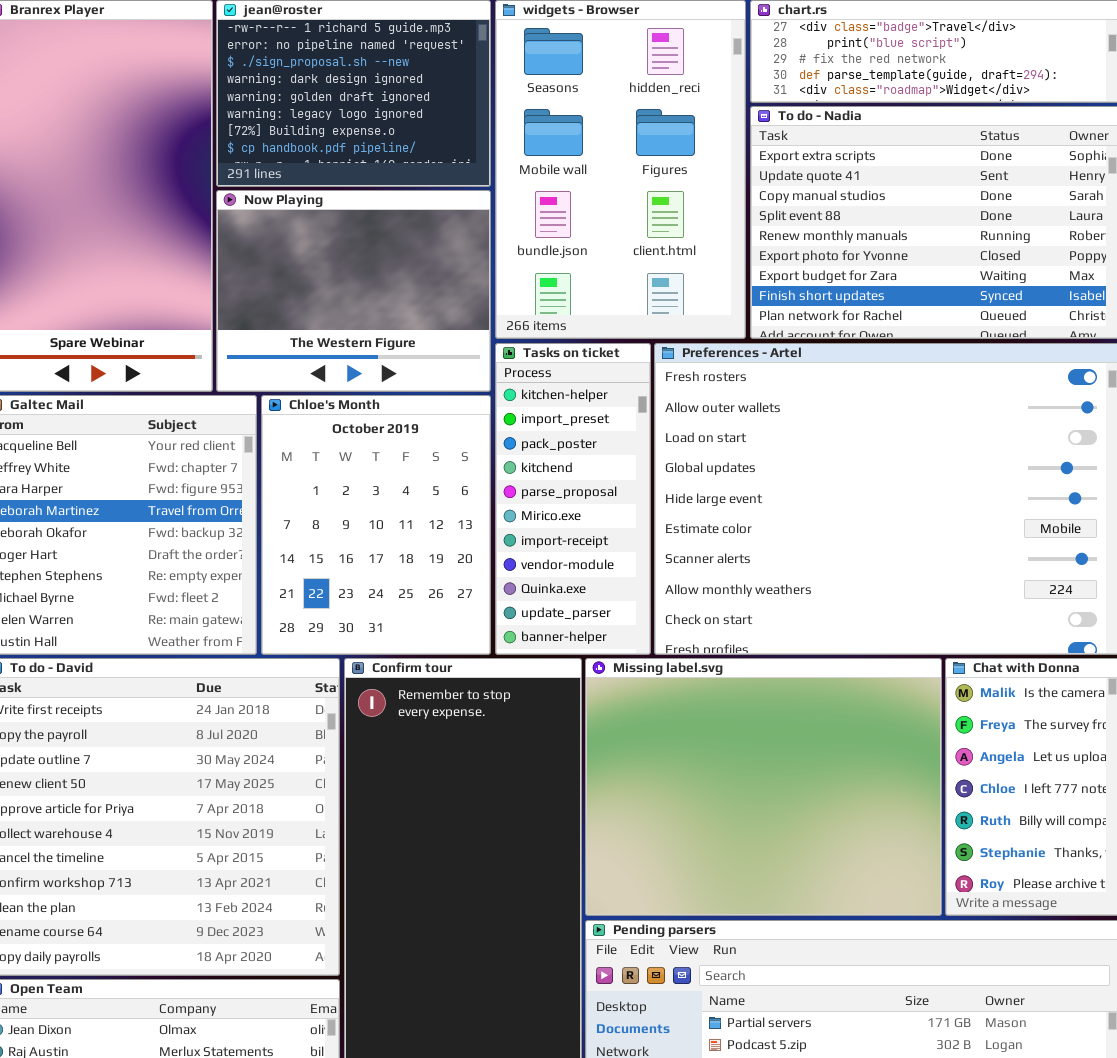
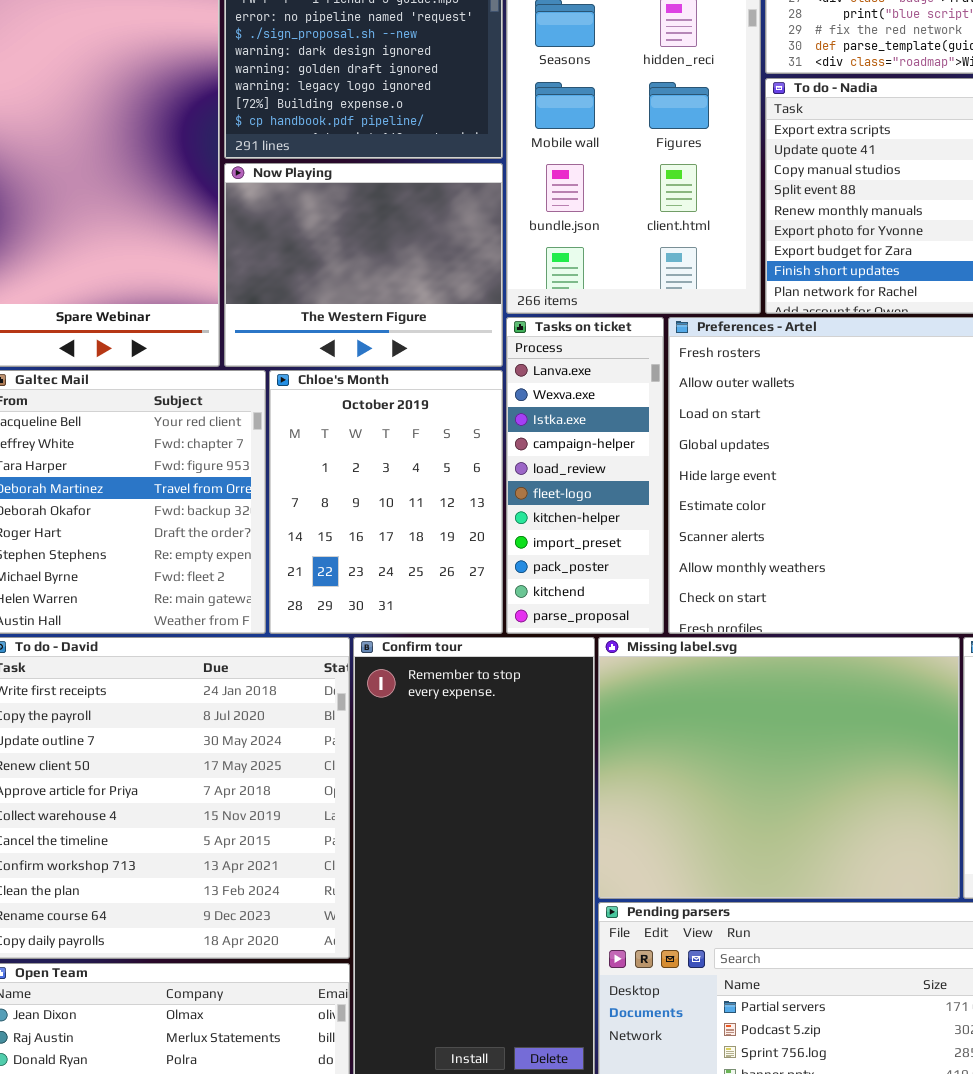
Tasks on ticket: [495,343,651,655] -> [506,317,664,634], scrolled up 6 rows

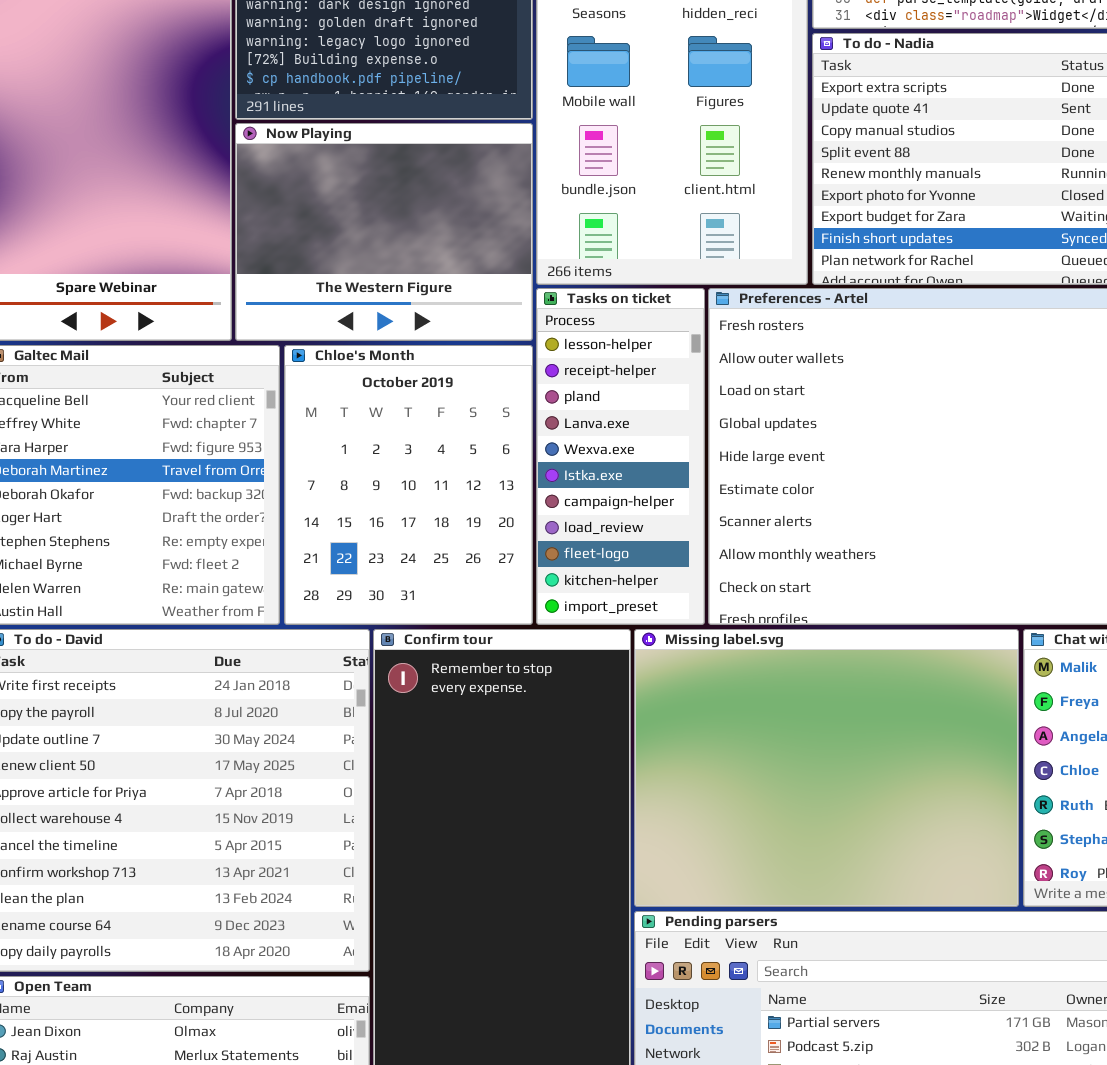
Tasks on ticket: [506,317,664,634] -> [536,288,705,625], scrolled up 3 rows

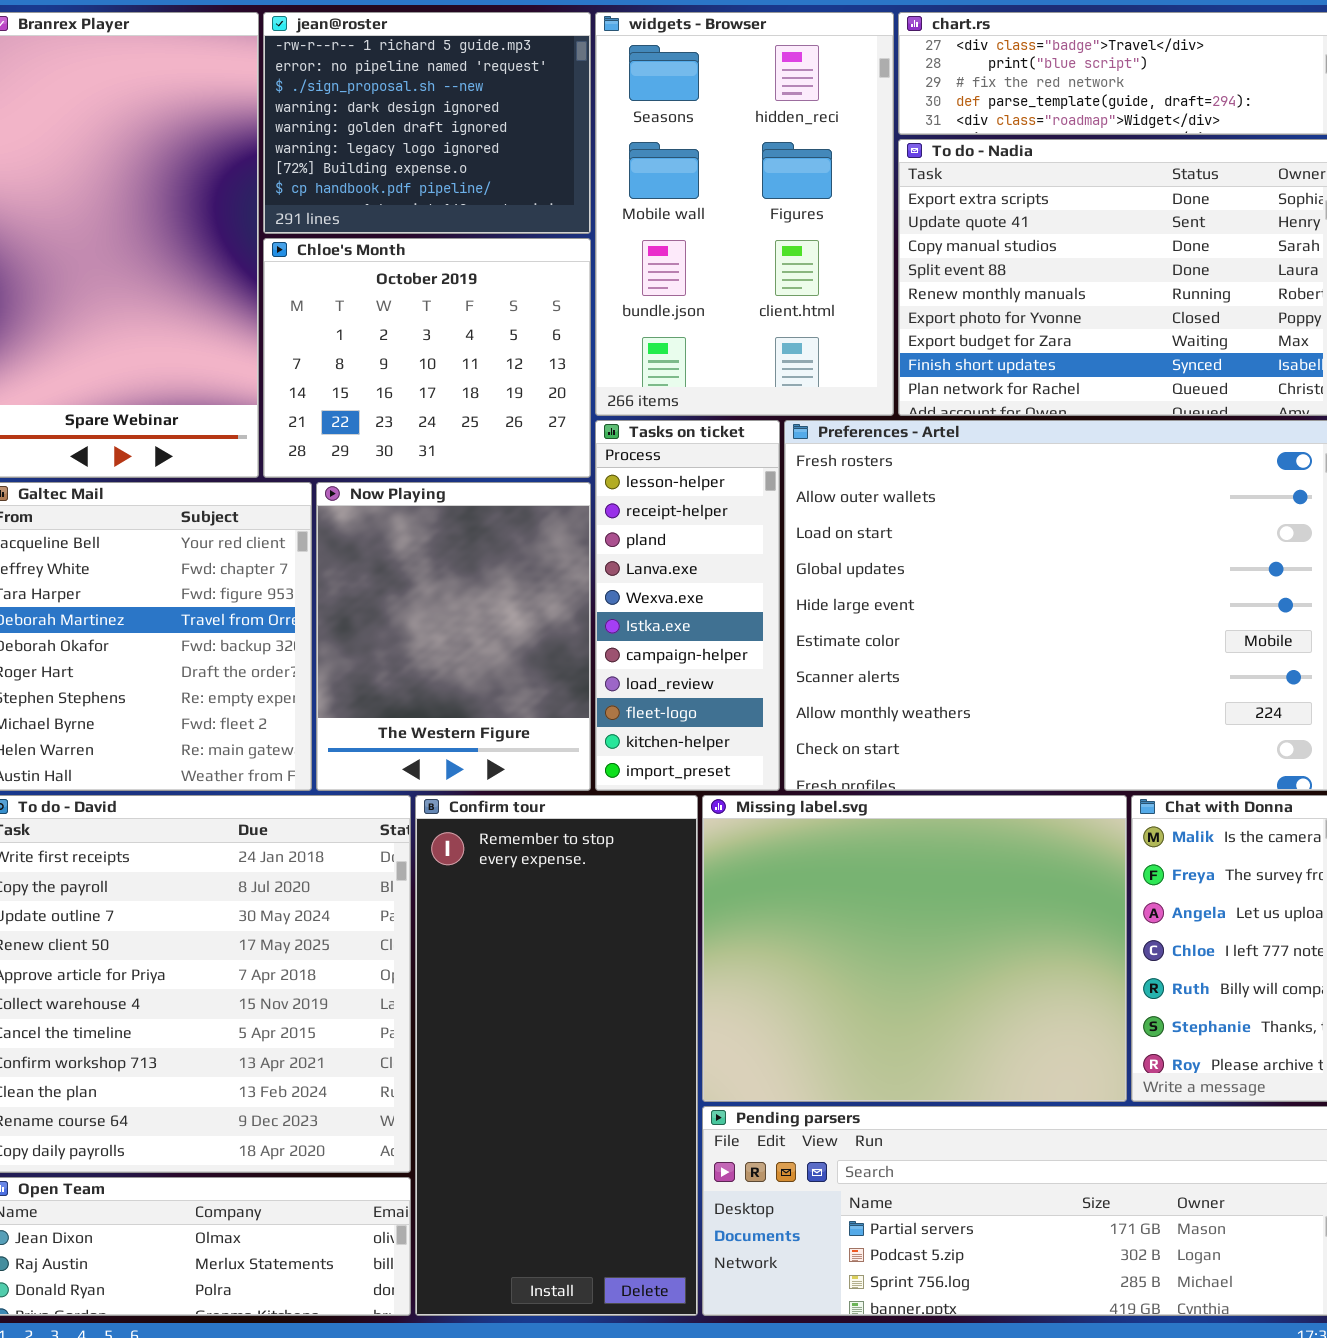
Now Playing: [235,123,533,341] -> [316,482,591,791], moved, resized
Chloe's Month: [284,345,533,625] -> [263,238,591,478], moved, resized

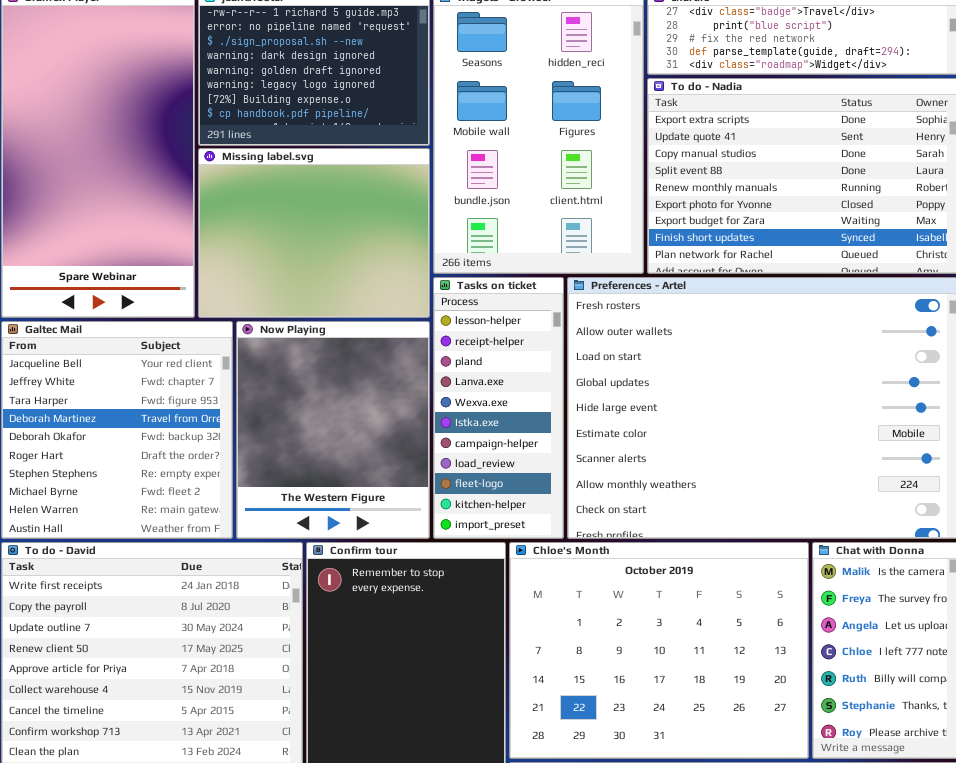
Chloe's Month: [263,238,591,478] -> [509,542,809,759], moved, resized
Missing label.svg: [702,795,1127,1102] -> [198,148,430,318], moved, resized

